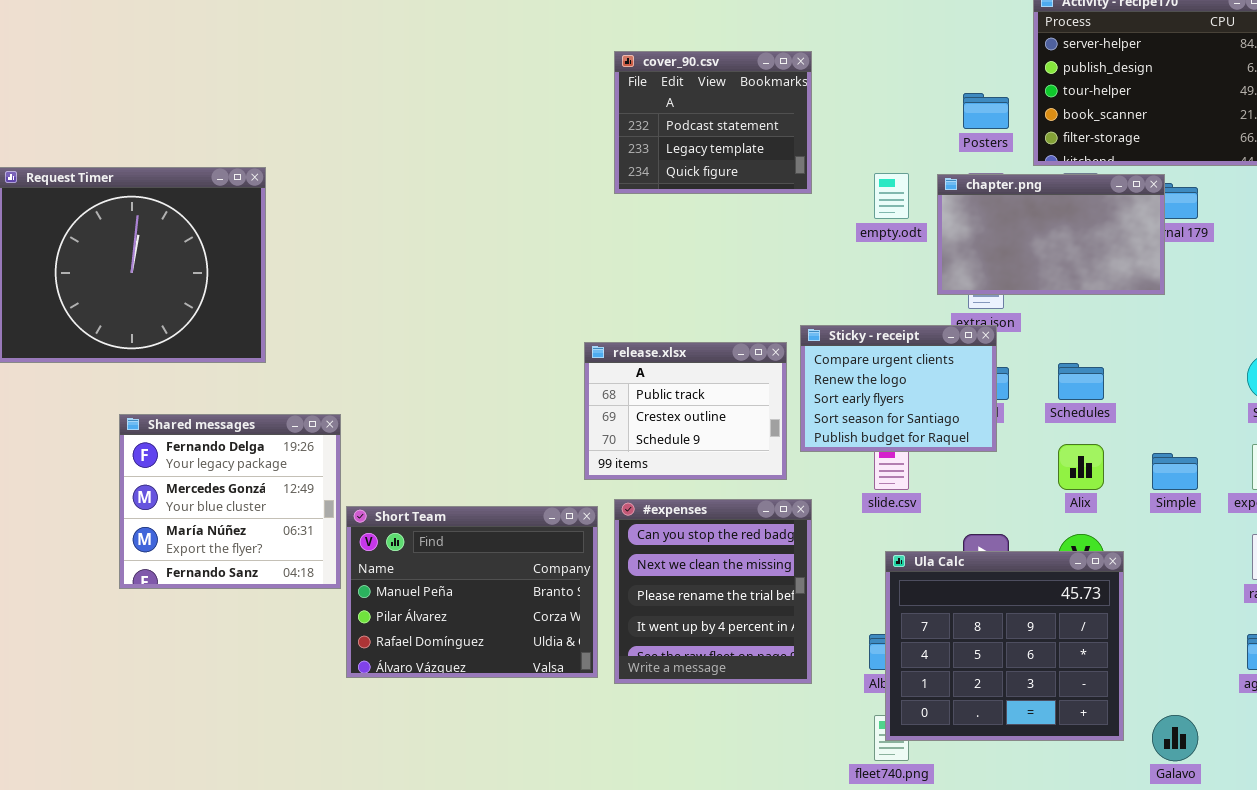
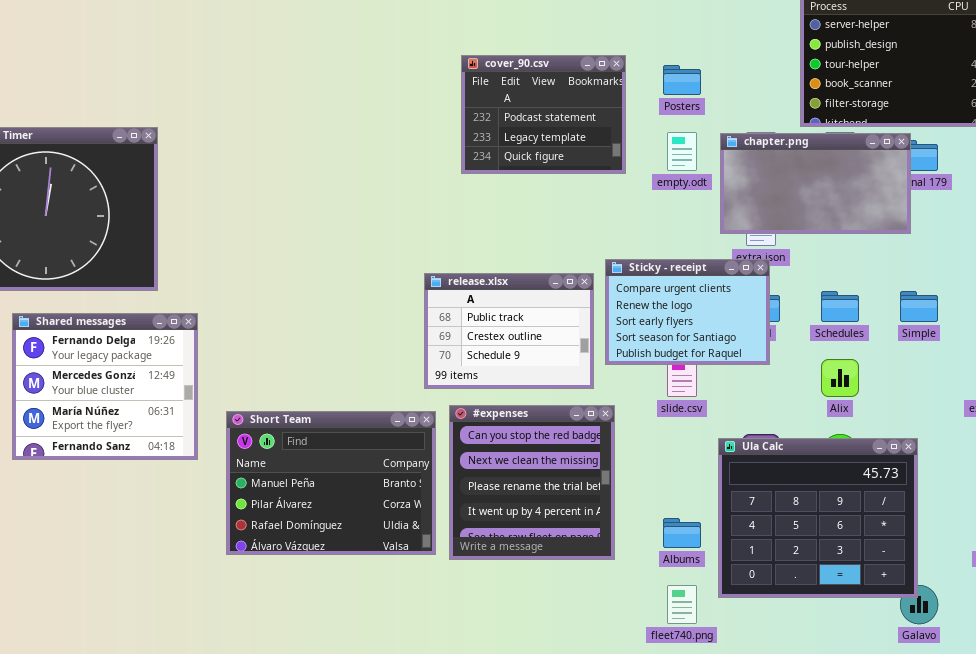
cover_90.csv: [614,51,812,194] -> [461,55,626,174], moved
Posters: [963,93,1009,129] -> [663,65,701,95], moved
Shared messages: [119,414,341,589] -> [12,313,198,460], moved
Simple: [1152,453,1198,490] -> [900,291,938,322], moved
Ula Calc: [885,551,1124,741] -> [718,438,918,598], moved

